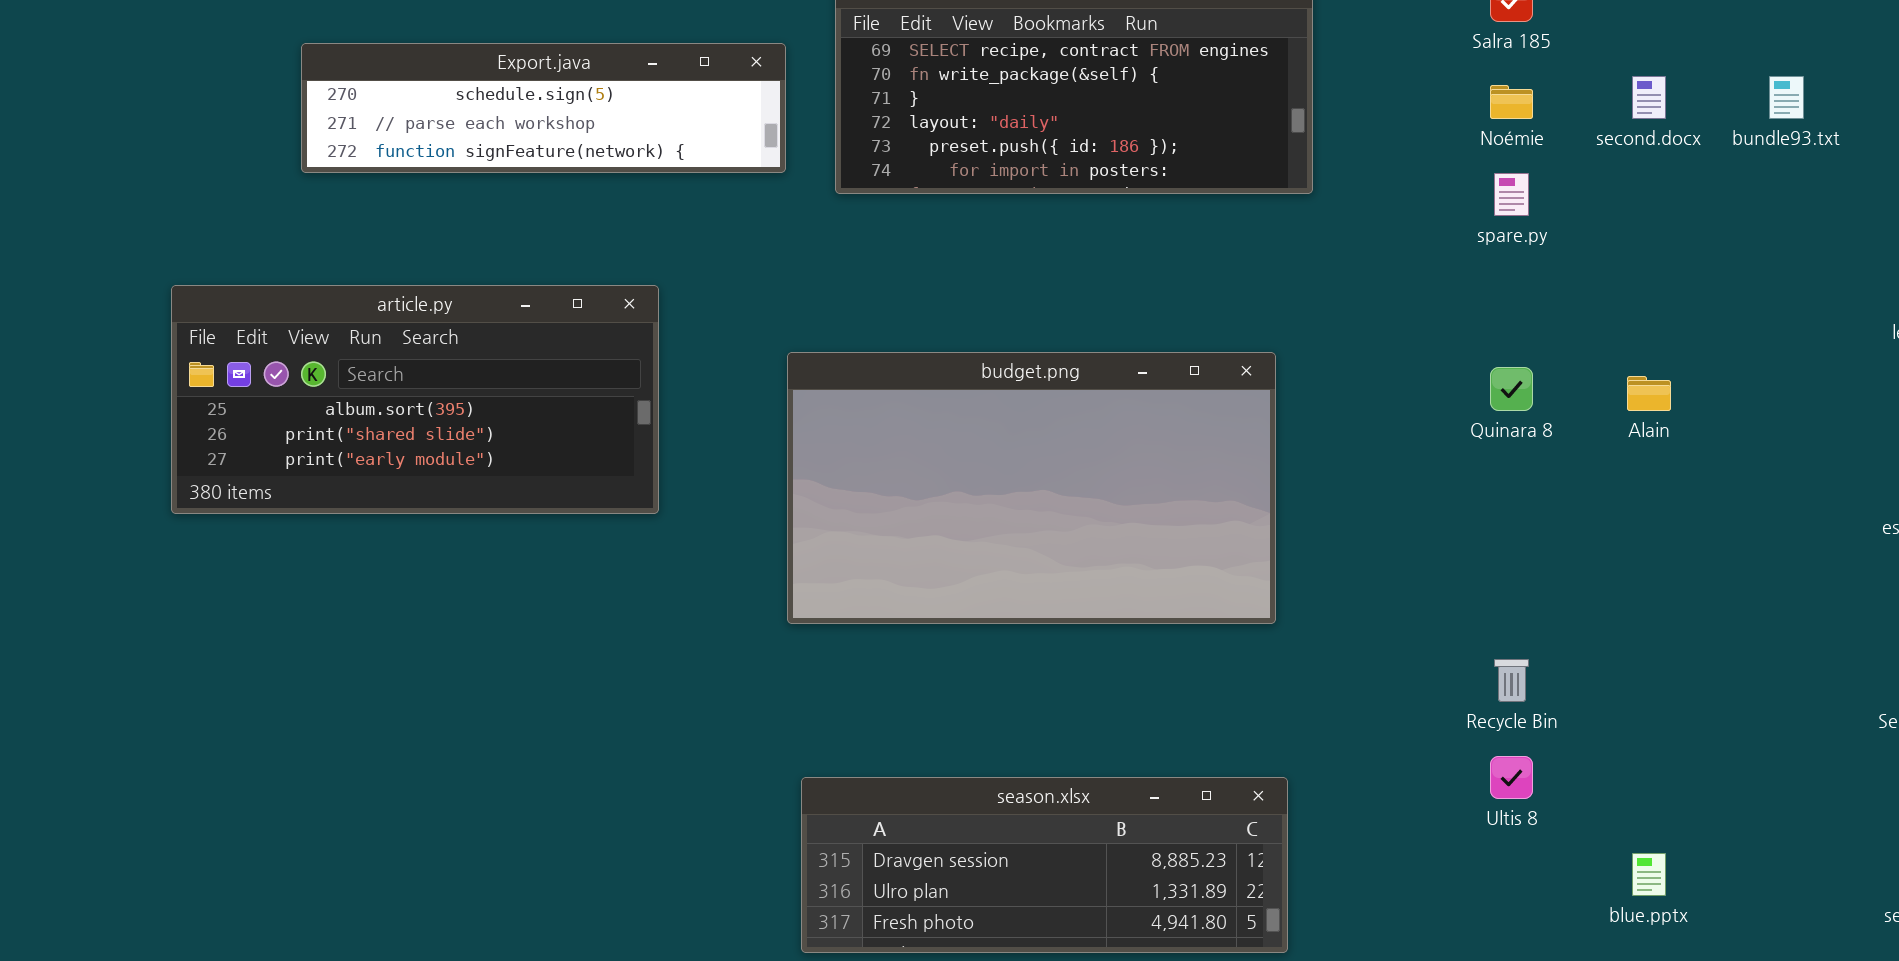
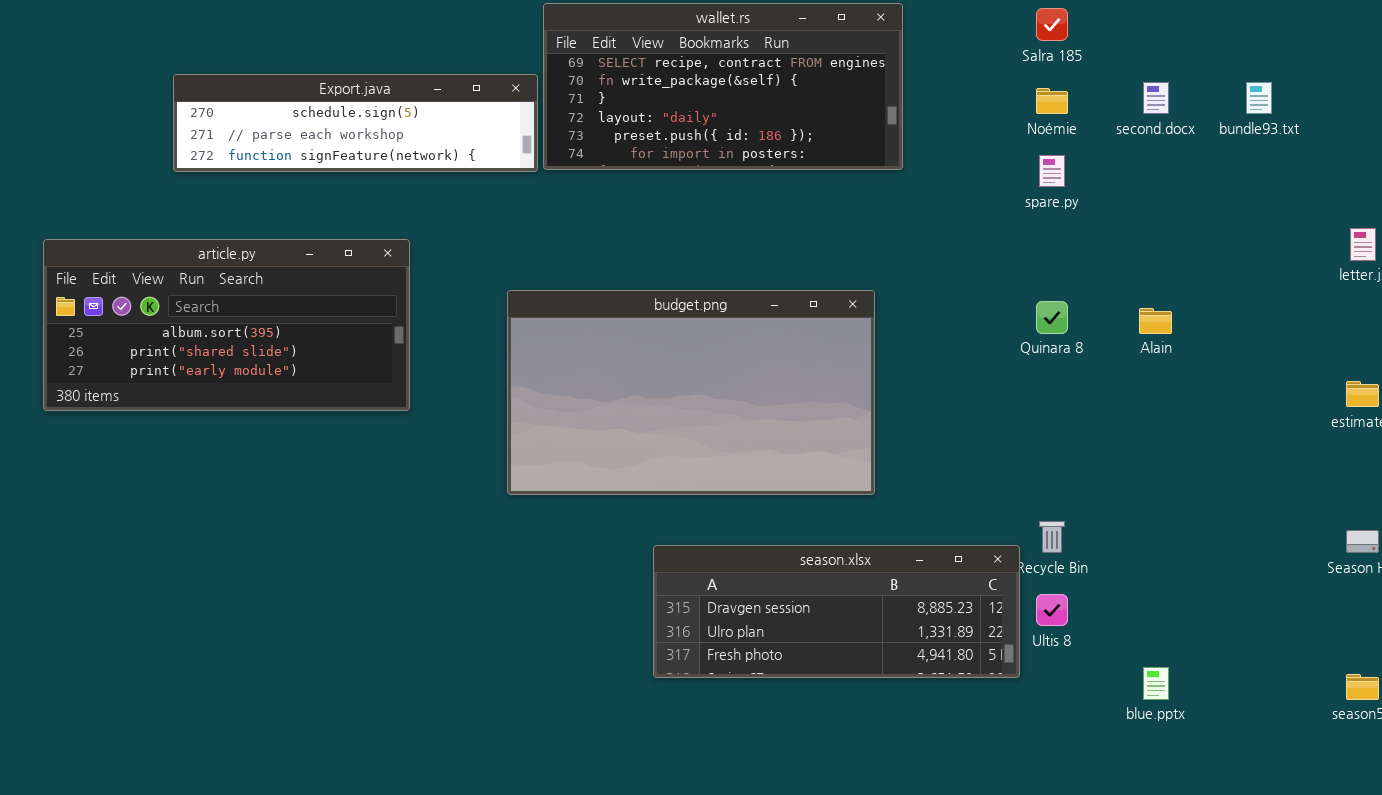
Export.java: [301,43,786,173] -> [173,74,538,172], moved
season.xlsx: [801,777,1288,953] -> [653,545,1020,678], moved

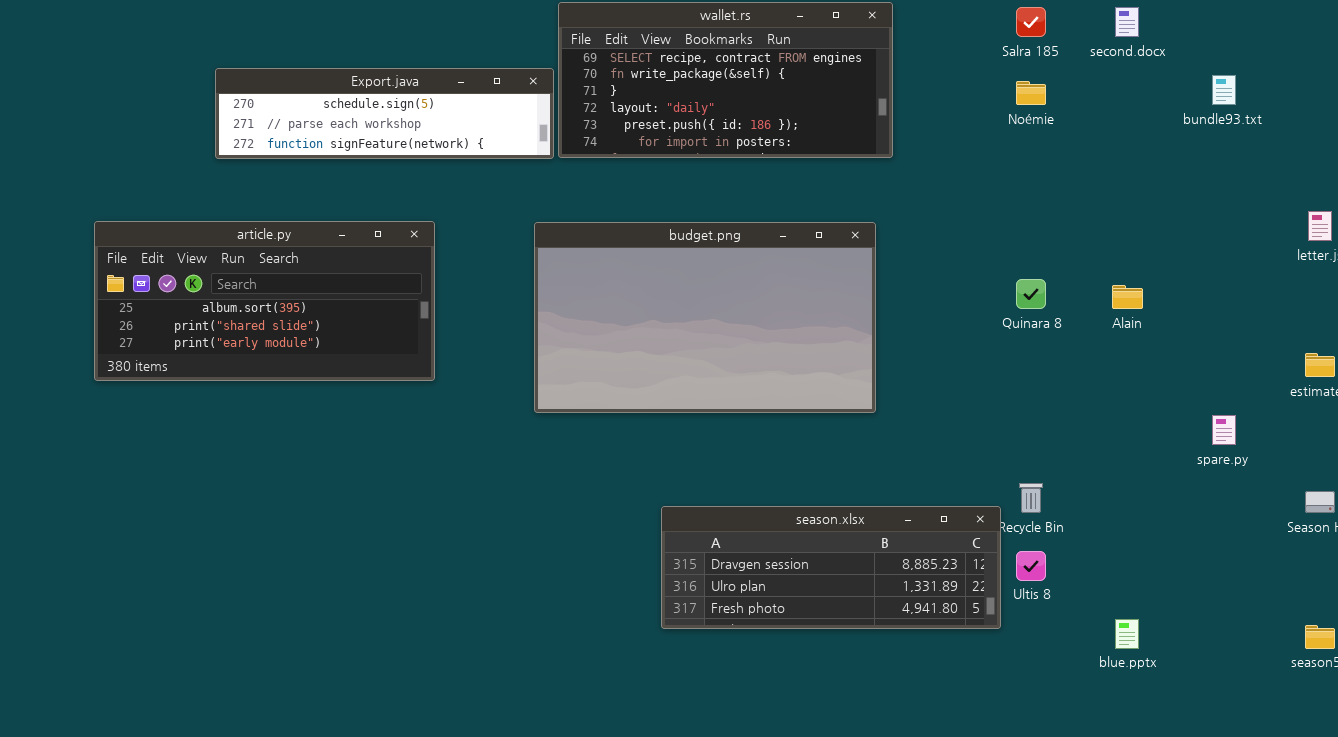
second.docx: [1143,82,1169,114] -> [1115,7,1139,37], moved
spare.py: [1039,155,1065,187] -> [1212,415,1236,445], moved
budget.png: [507,290,875,495] -> [534,222,876,413], moved

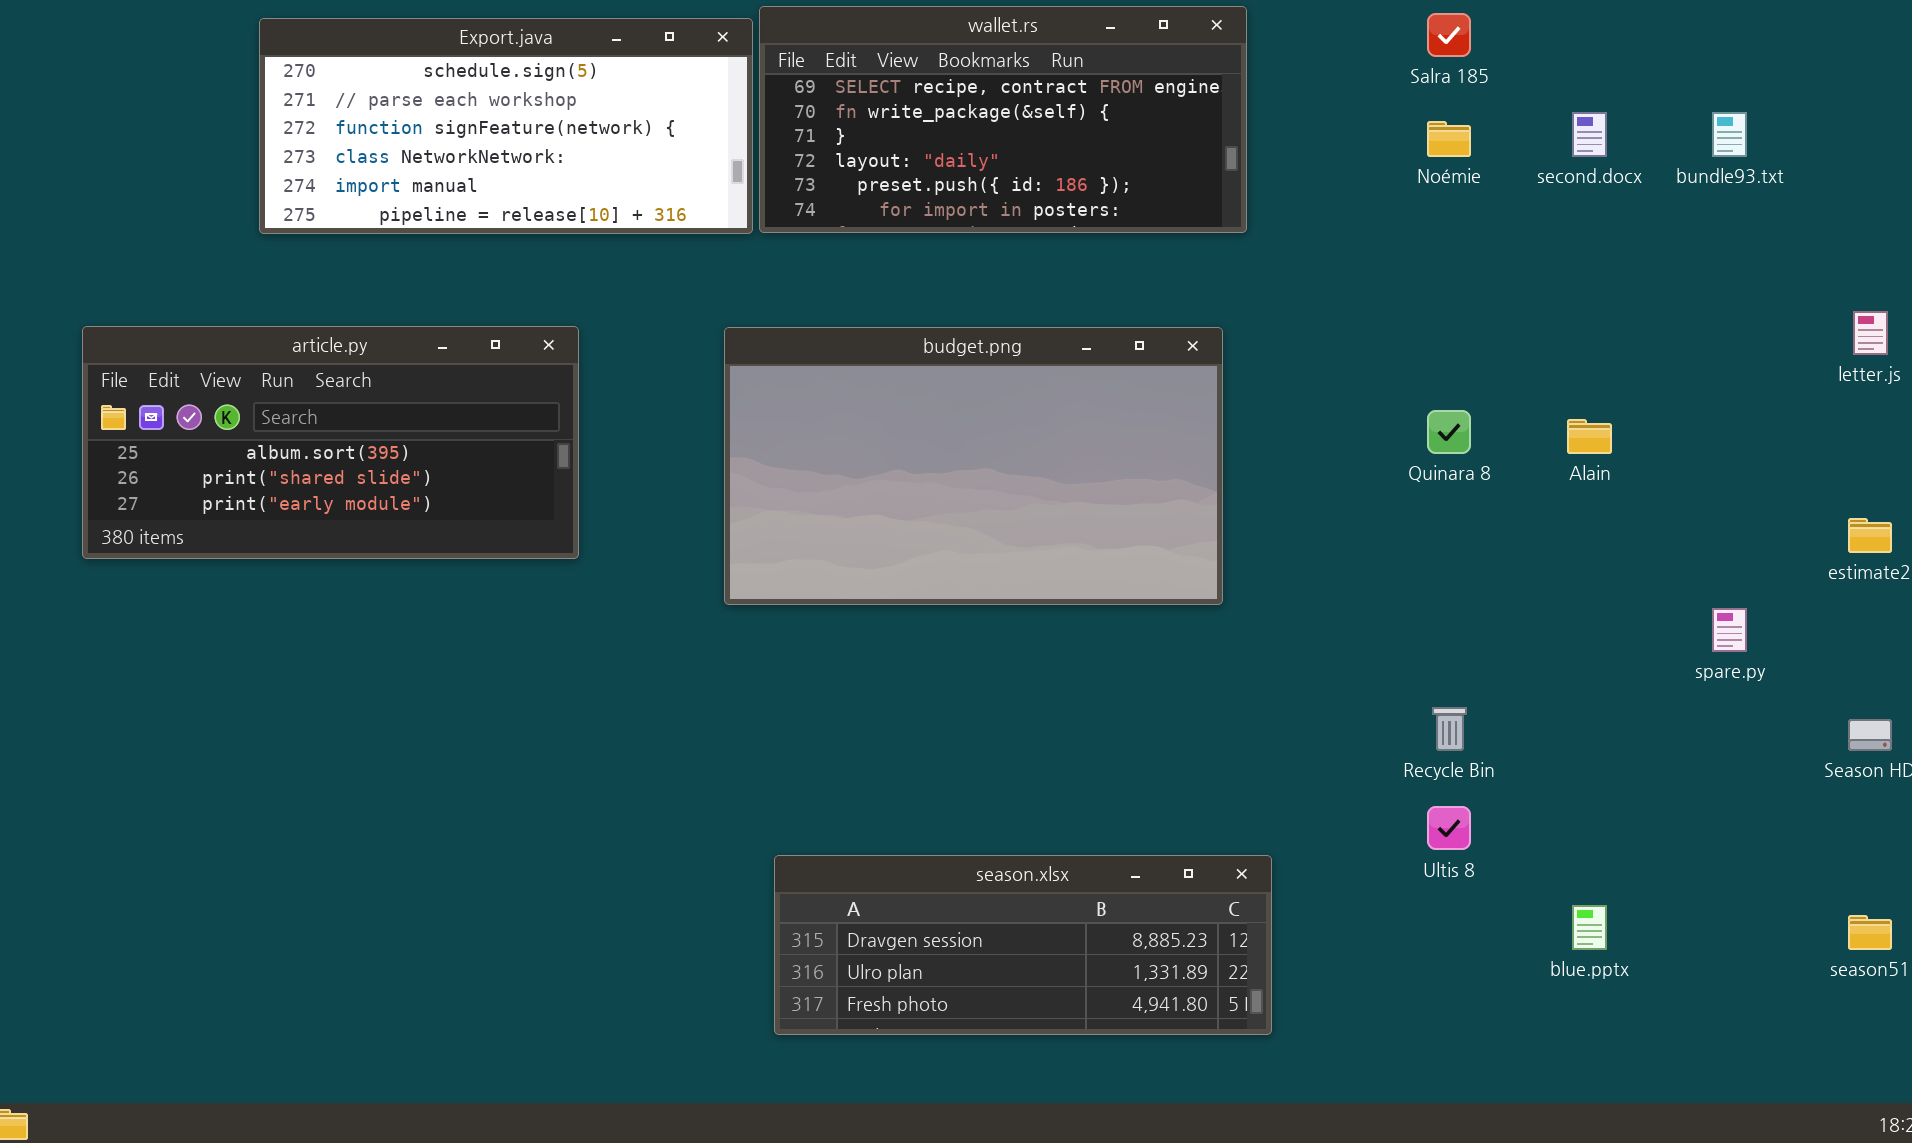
second.docx: [1115,7,1139,37] -> [1572,112,1607,157], moved
Export.java: [215,68,554,159] -> [259,18,753,234], resized
season.xlsx: [661,506,1001,629] -> [774,855,1272,1035], moved

